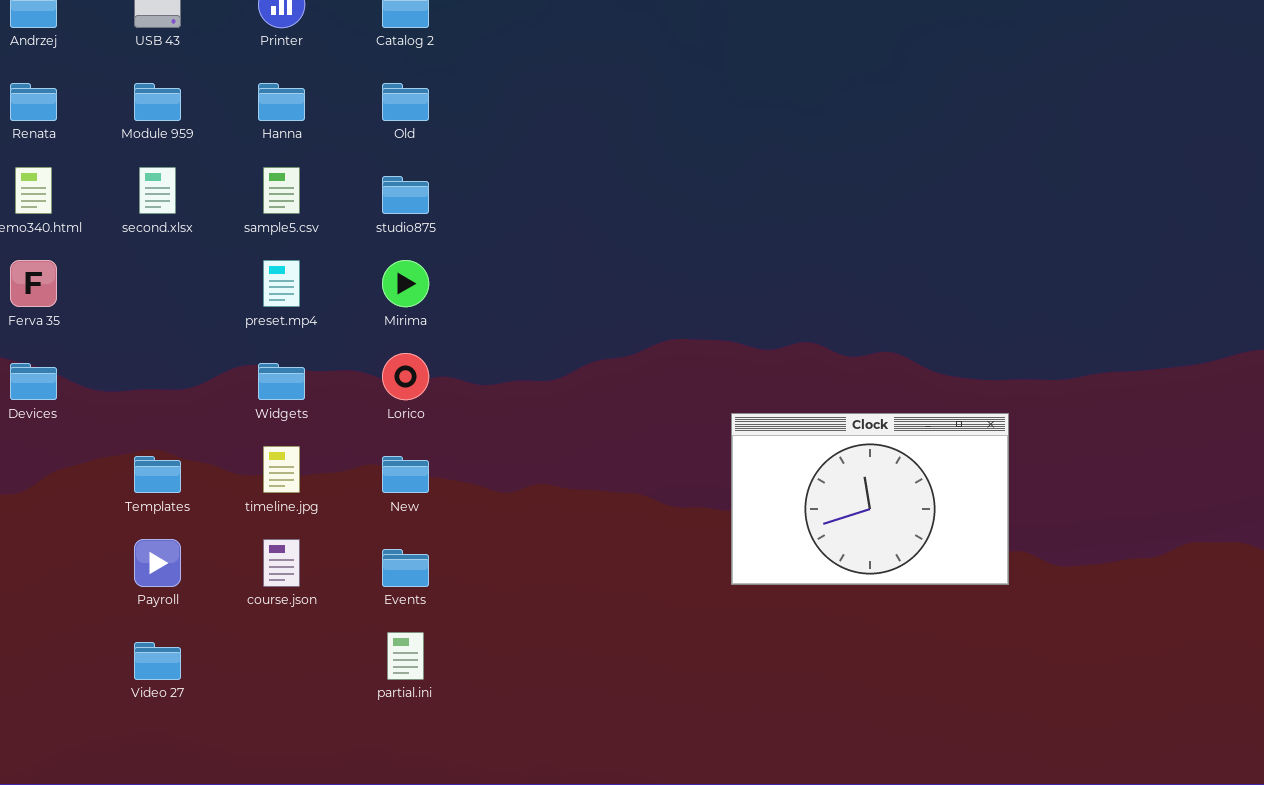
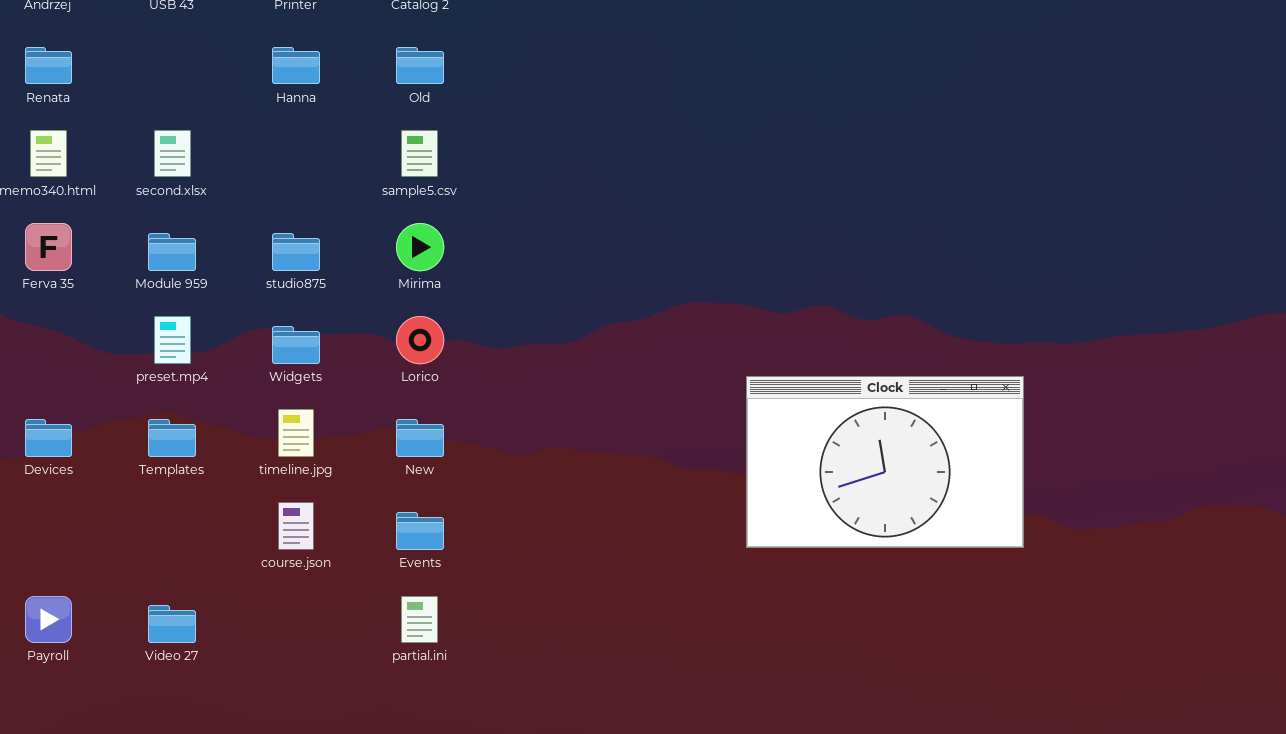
Module 959: [134,83,181,121] -> [148,233,196,271], moved
sample5.csv: [263,167,300,214] -> [401,130,438,177], moved
studio875: [382,176,429,214] -> [272,233,320,271], moved
preset.mp4: [263,260,300,307] -> [154,316,191,364], moved
Devices: [10,363,57,400] -> [25,419,72,457], moved
Payroll: [134,539,181,587] -> [25,596,72,643], moved

